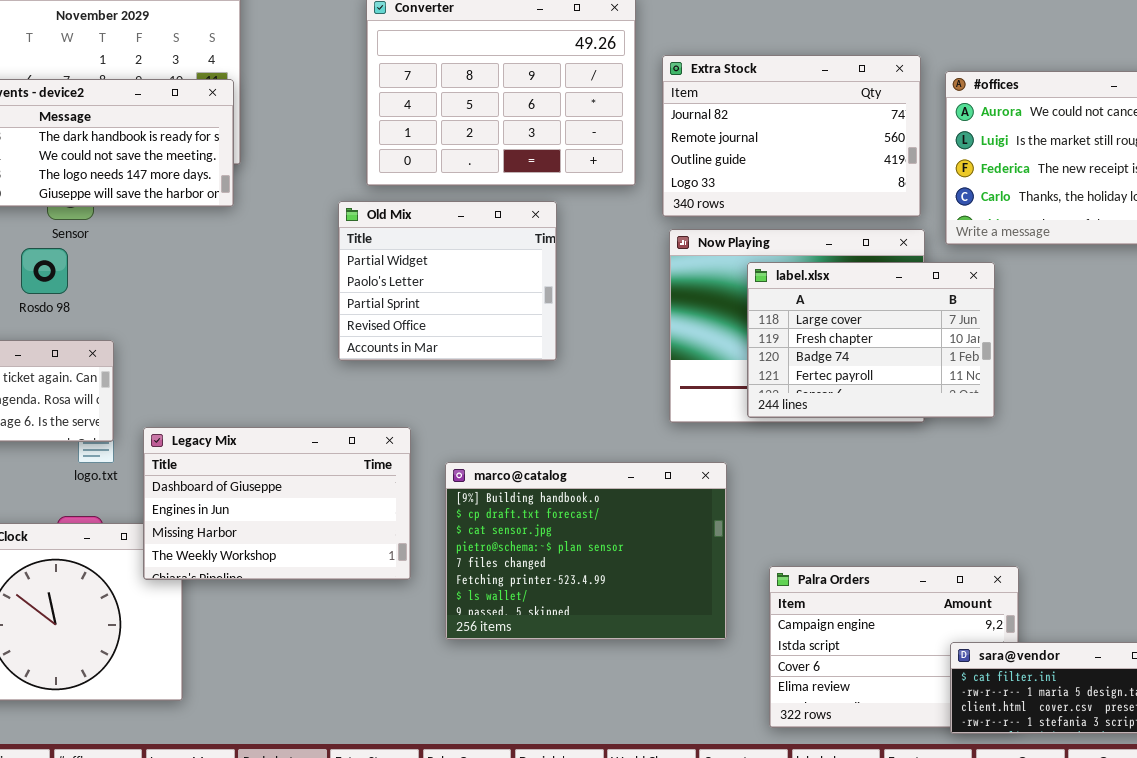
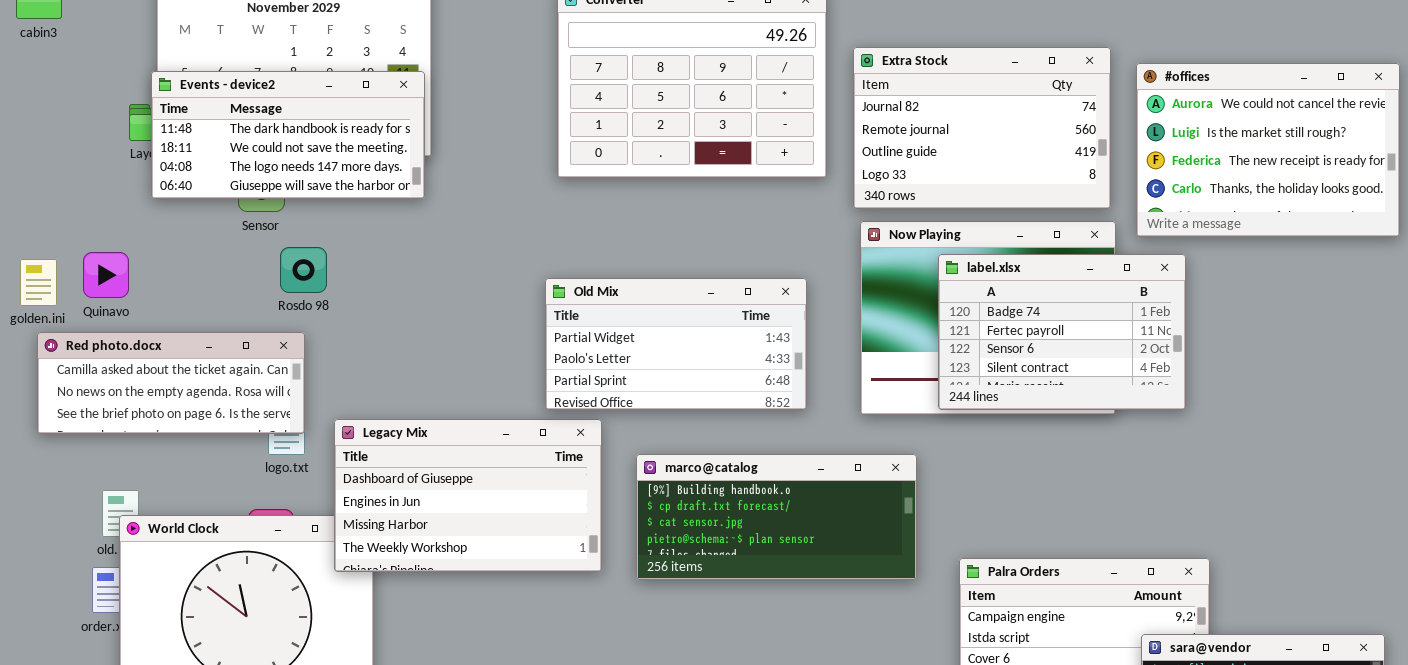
Old Mix: [338,201,557,361] -> [545,278,807,410], moved, resized
Rosdo 98: [21,248,68,294] -> [280,247,327,293], moved
label.xlsx: [747,262,995,418] -> [938,254,1186,410], scrolled down 2 rows
marco@catalog: [445,462,727,640] -> [636,454,917,580], resized

